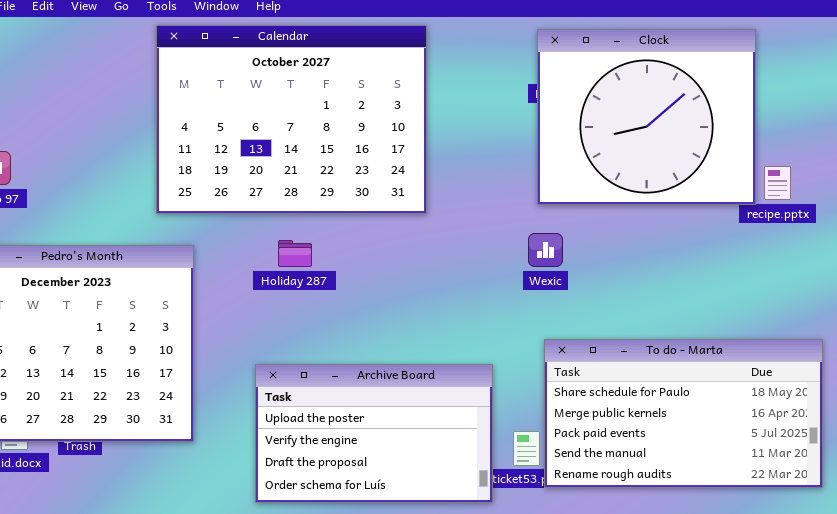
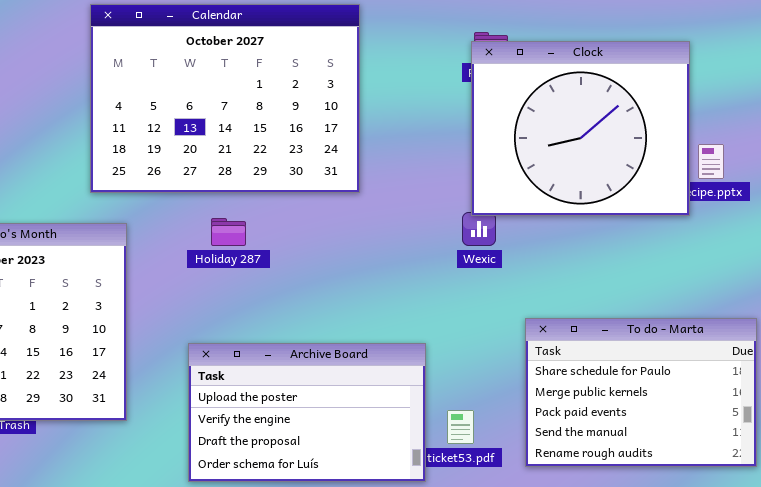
Clock: [537,29,756,205] -> [471,41,690,216], moved
To do - Marta: [544,339,823,488] -> [525,318,757,467], resized

